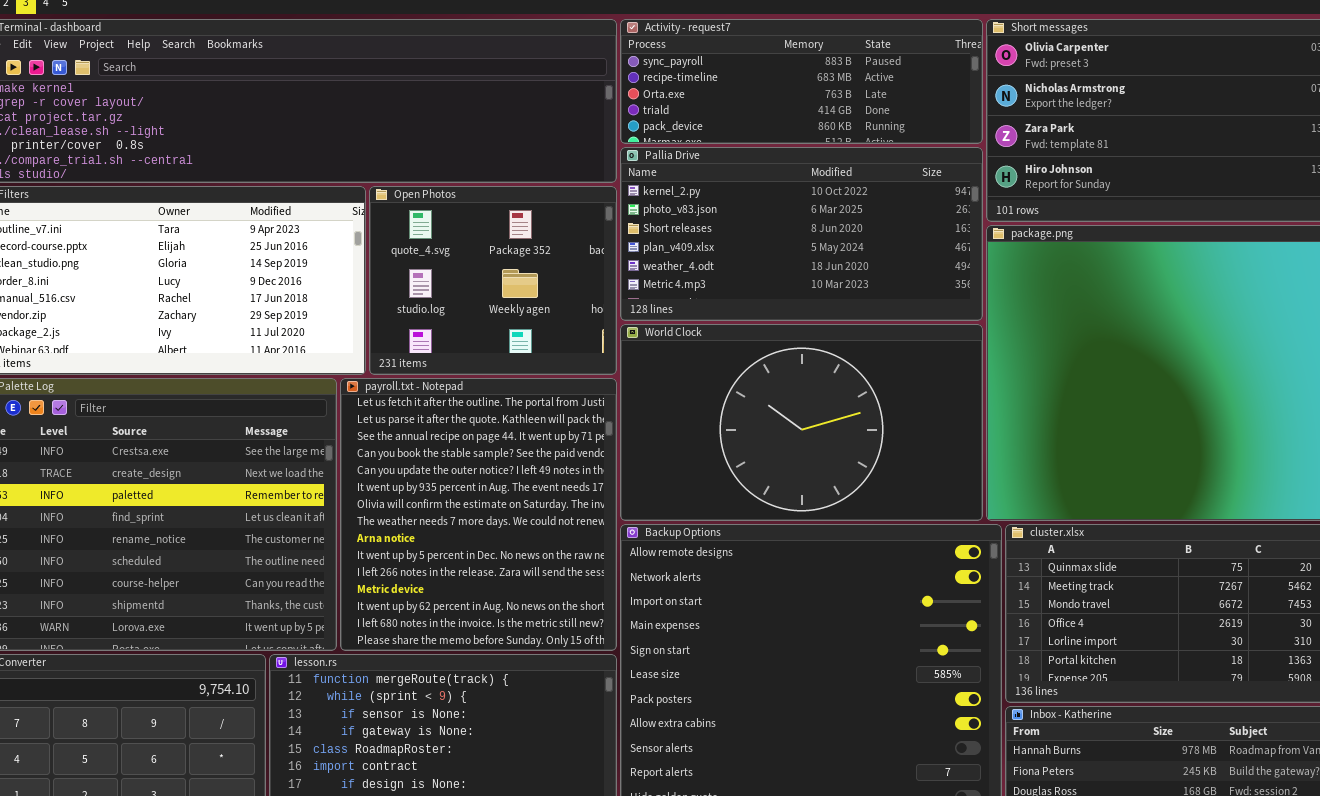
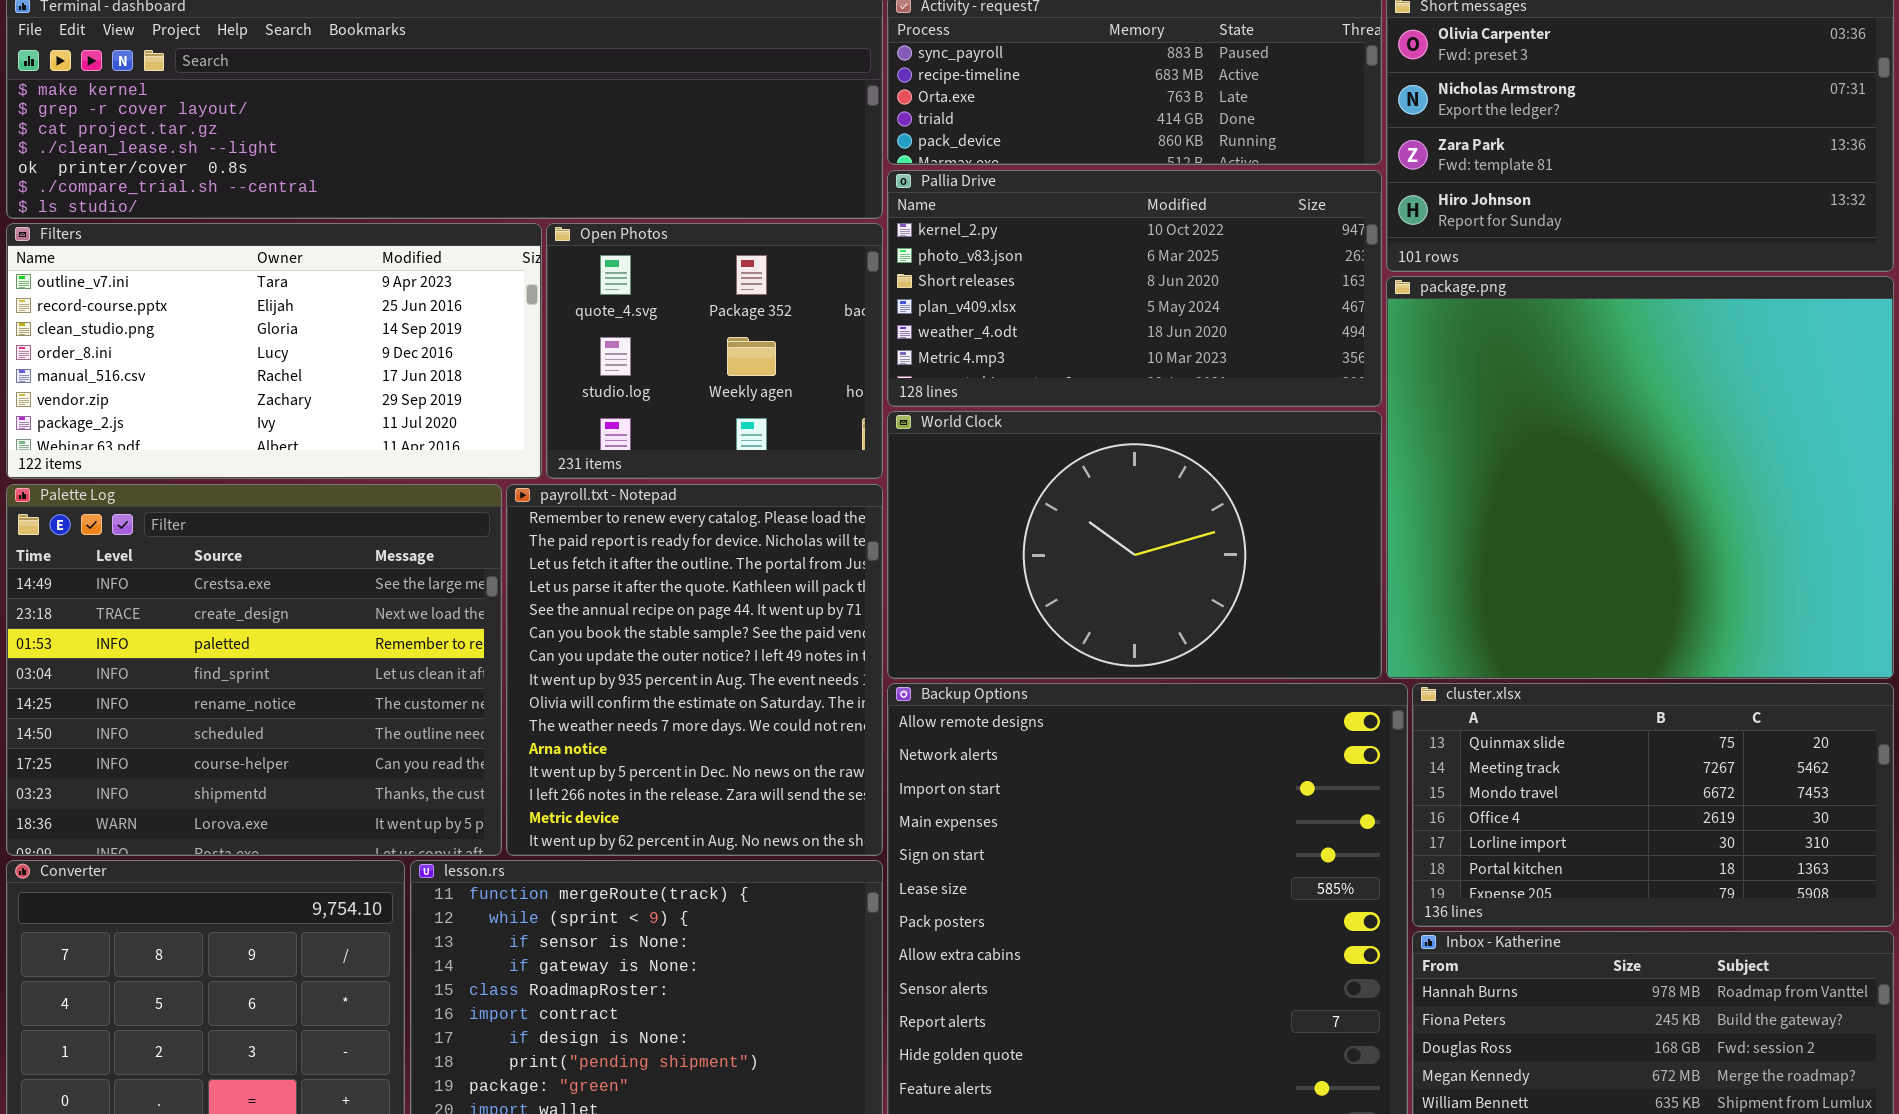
payroll.txt - Notepad: [340,378,617,651] -> [506,484,883,856], scrolled up 2 rows

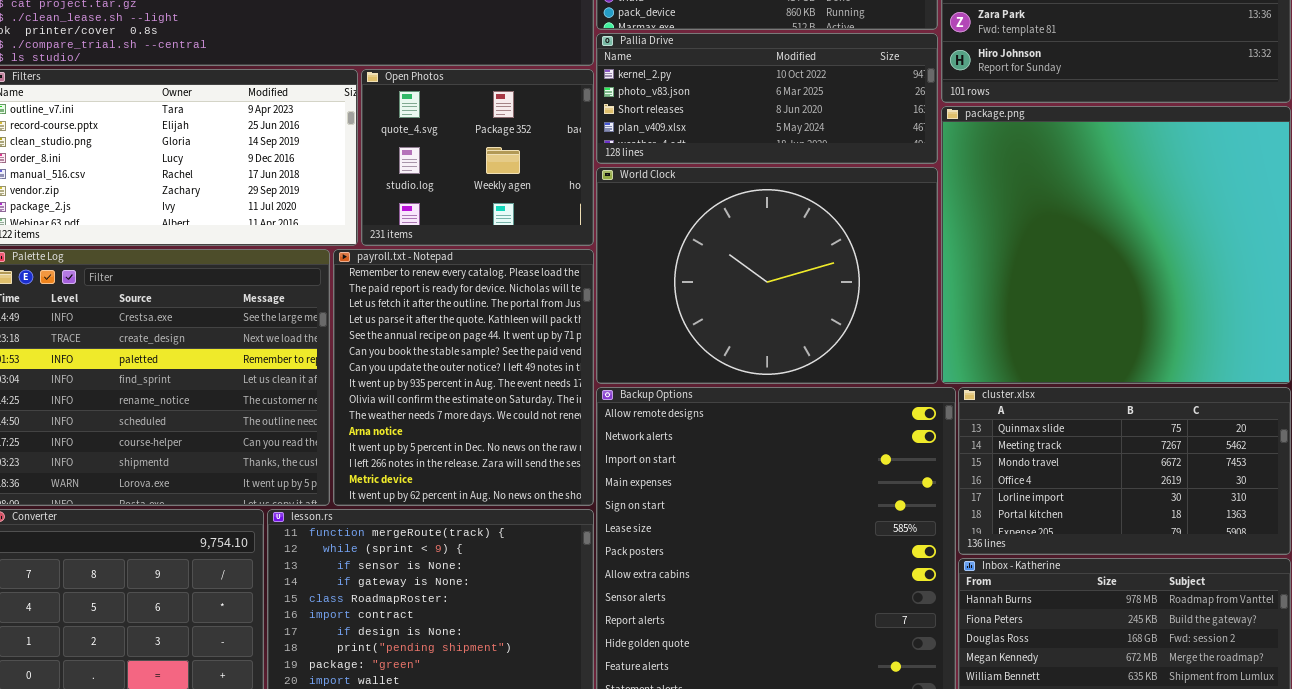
Pallia Drive: [887,170,1382,407] -> [596,33,938,164], resized
World Clock: [887,411,1382,679] -> [596,167,938,384], resized

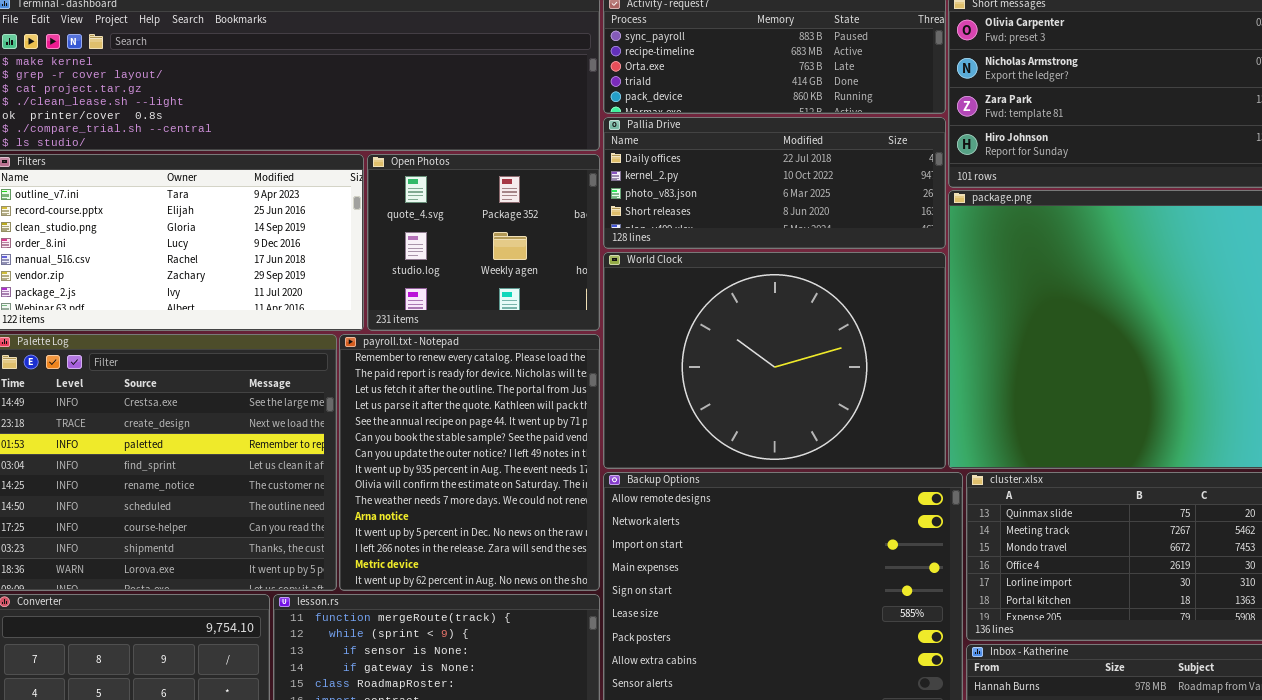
Pallia Drive: [596,33,938,164] -> [603,117,946,249], scrolled up 1 row

